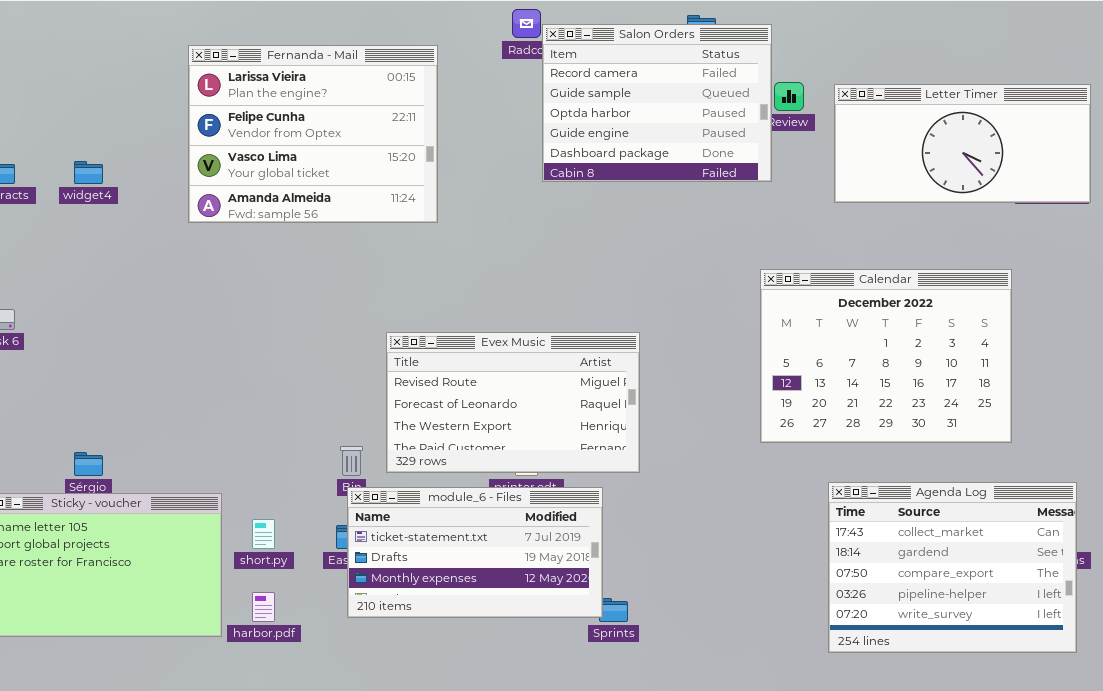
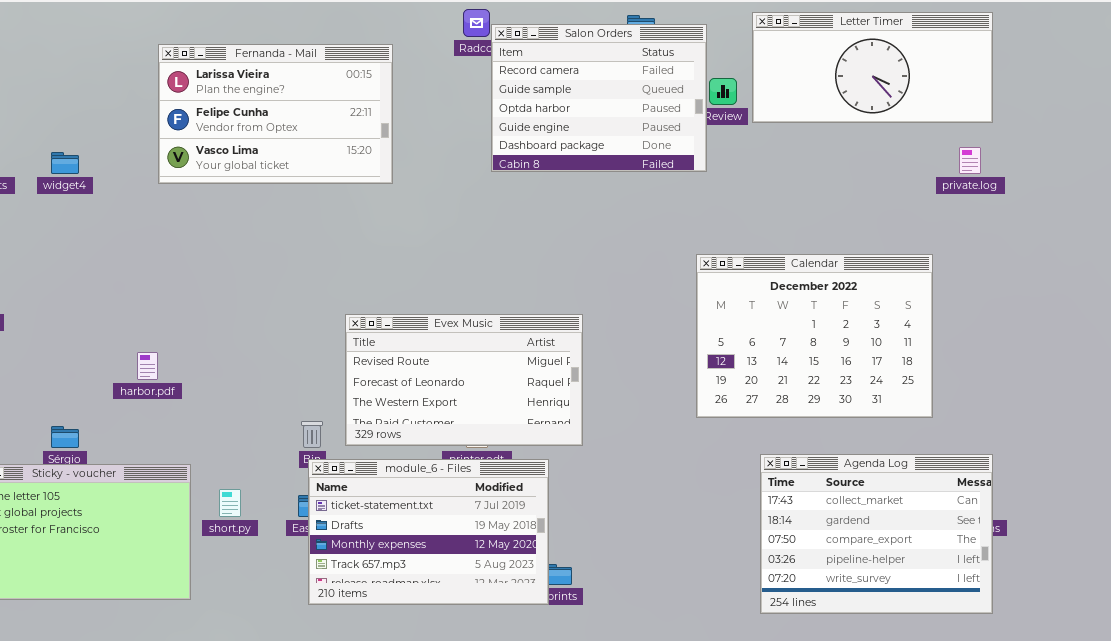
Fernanda - Mail: [188,45,438,223] -> [158,44,393,184], resized
Letter Timer: [834,84,1091,203] -> [752,12,993,123], moved
module_6 - Files: [347,487,603,618] -> [308,459,549,605], resized
harbor.pdf: [252,592,275,622] -> [137,352,158,380], moved

